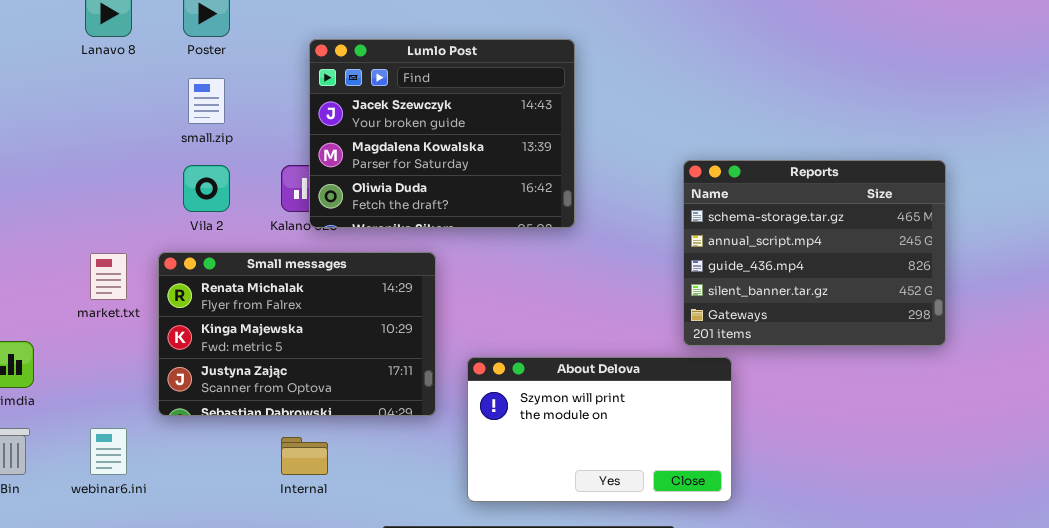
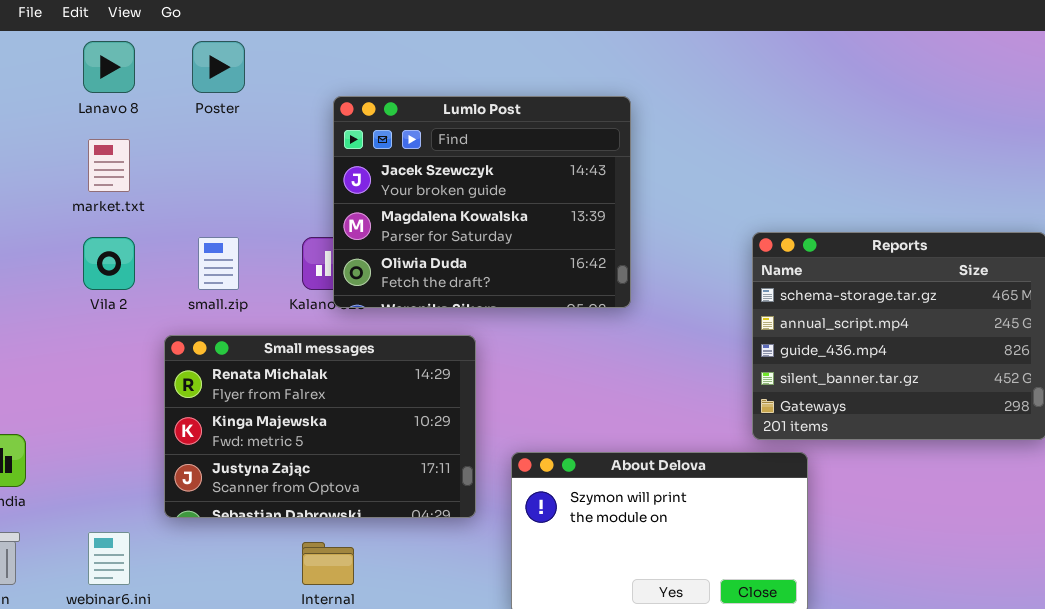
small.zip: [188,78,225,124] -> [198,237,239,290], moved
Vila 2: [183,165,230,212] -> [83,237,135,290], moved
market.txt: [90,253,127,300] -> [88,139,130,192], moved

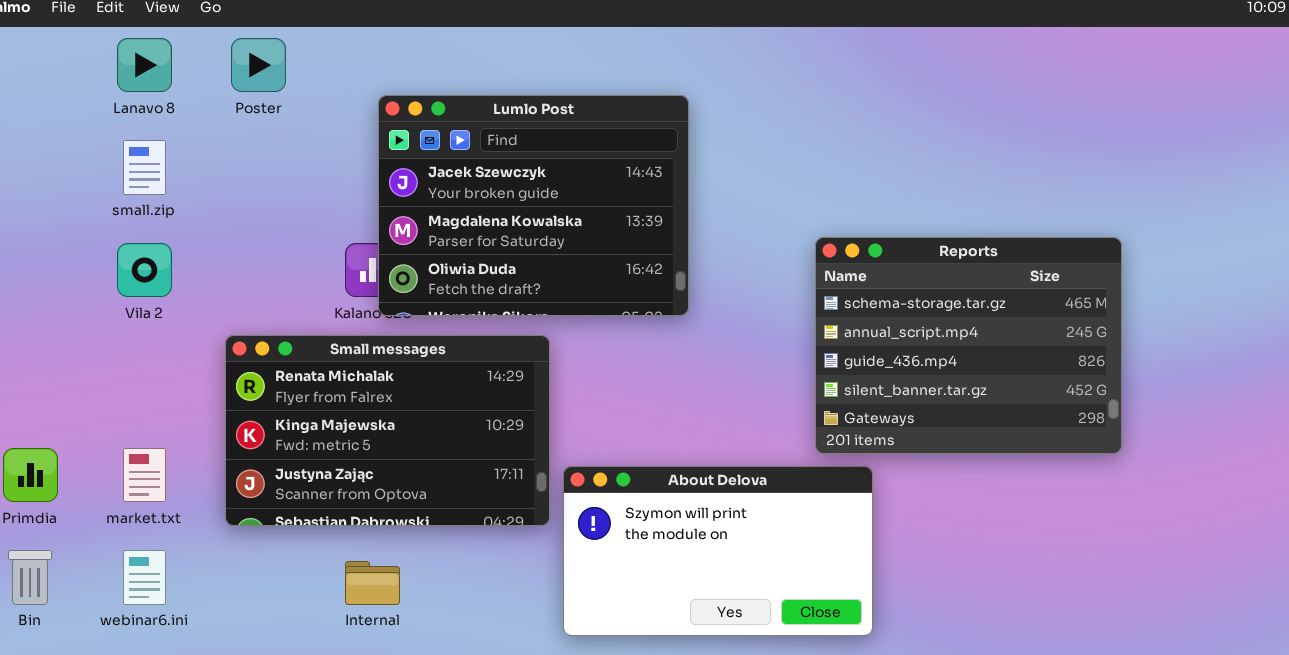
market.txt: [88,139,130,192] -> [123,448,166,502], moved
small.zip: [198,237,239,290] -> [123,140,166,195], moved
Small messages: [164,335,476,518] -> [225,335,550,526], moved

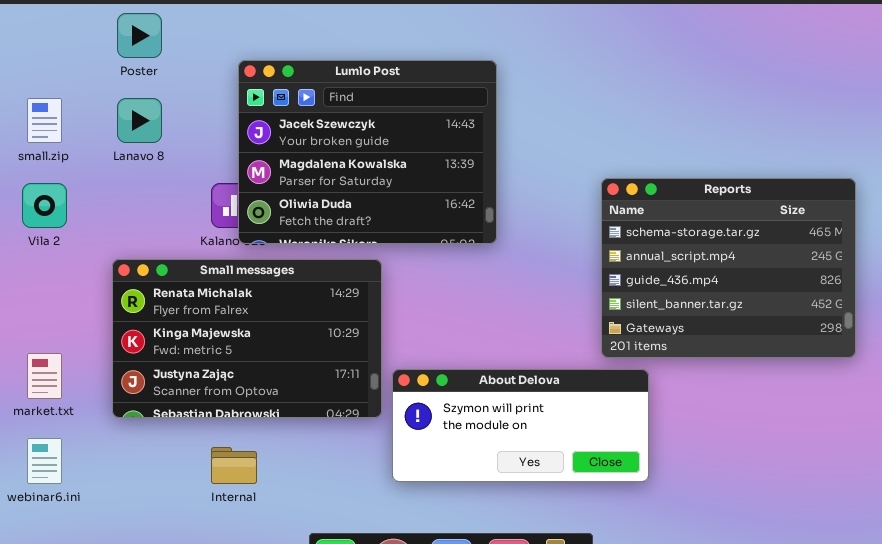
Lanavo 8: [117,38,172,92] -> [117,98,162,143], moved
About Delova: [563,466,873,636] -> [392,369,649,482], resized

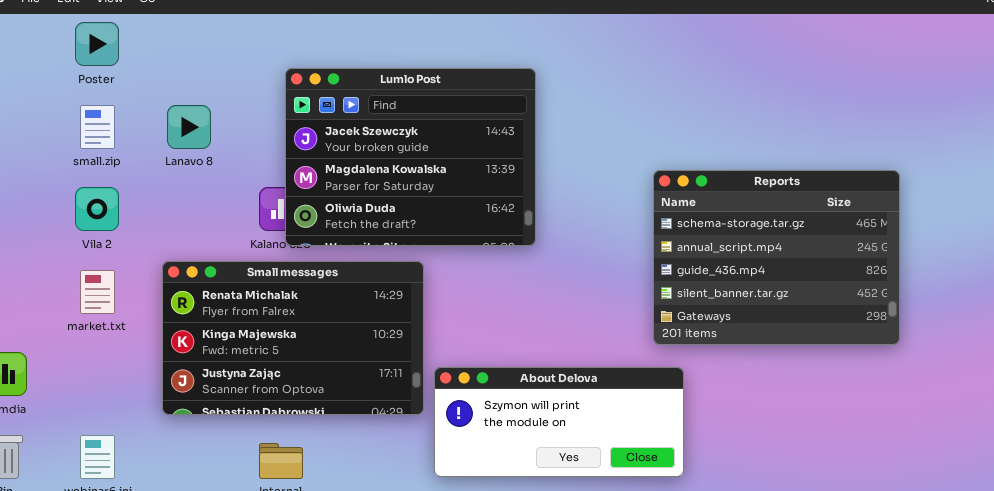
Poster: [117,13,162,58] -> [75,22,119,66], moved
Reports: [601,178,856,358] -> [653,170,900,345], moved
market.txt: [27,353,62,399] -> [80,270,115,314], moved

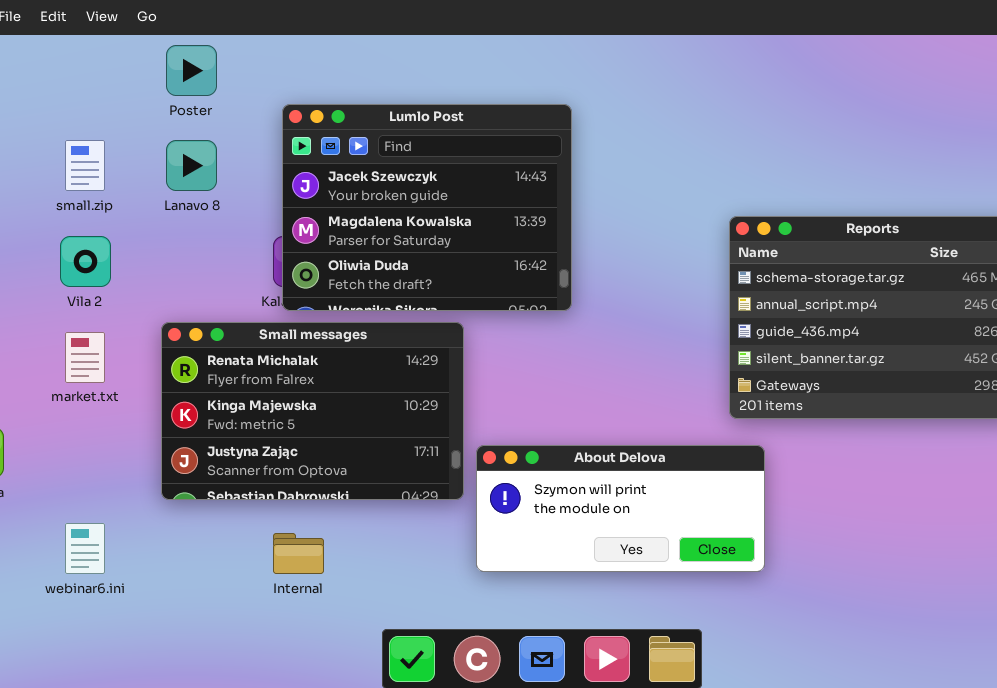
Poster: [75,22,119,66] -> [166,45,217,96], moved
Lumlo Post: [285,68,536,246] -> [282,104,572,311], moved

